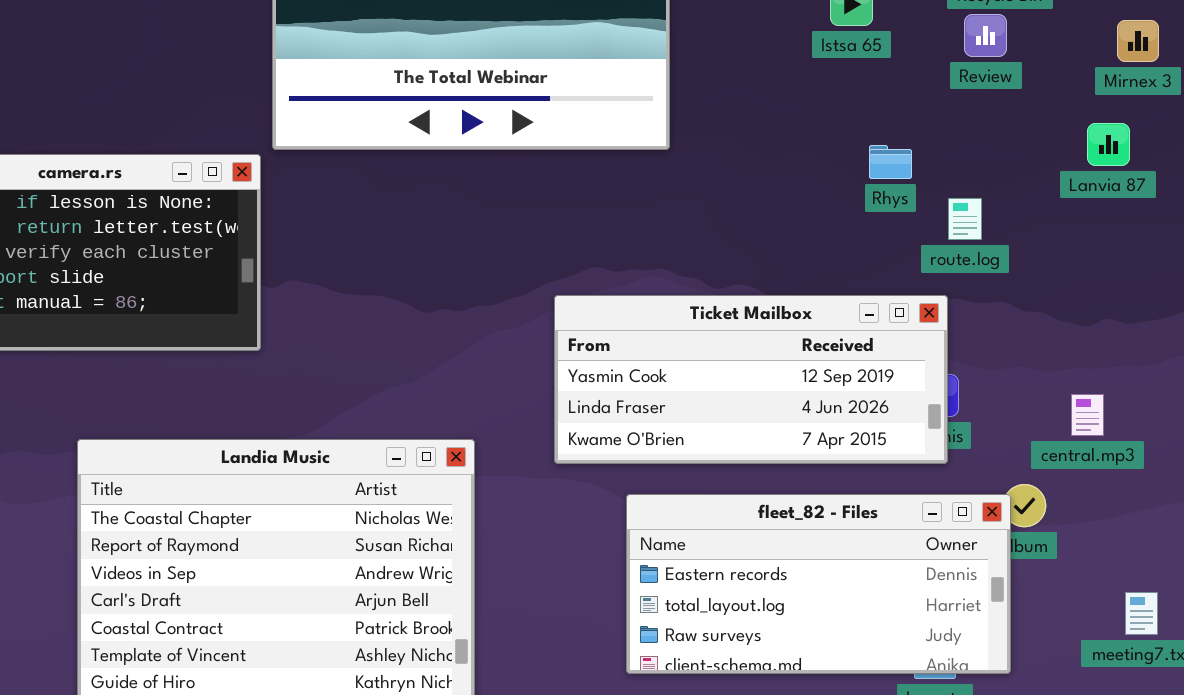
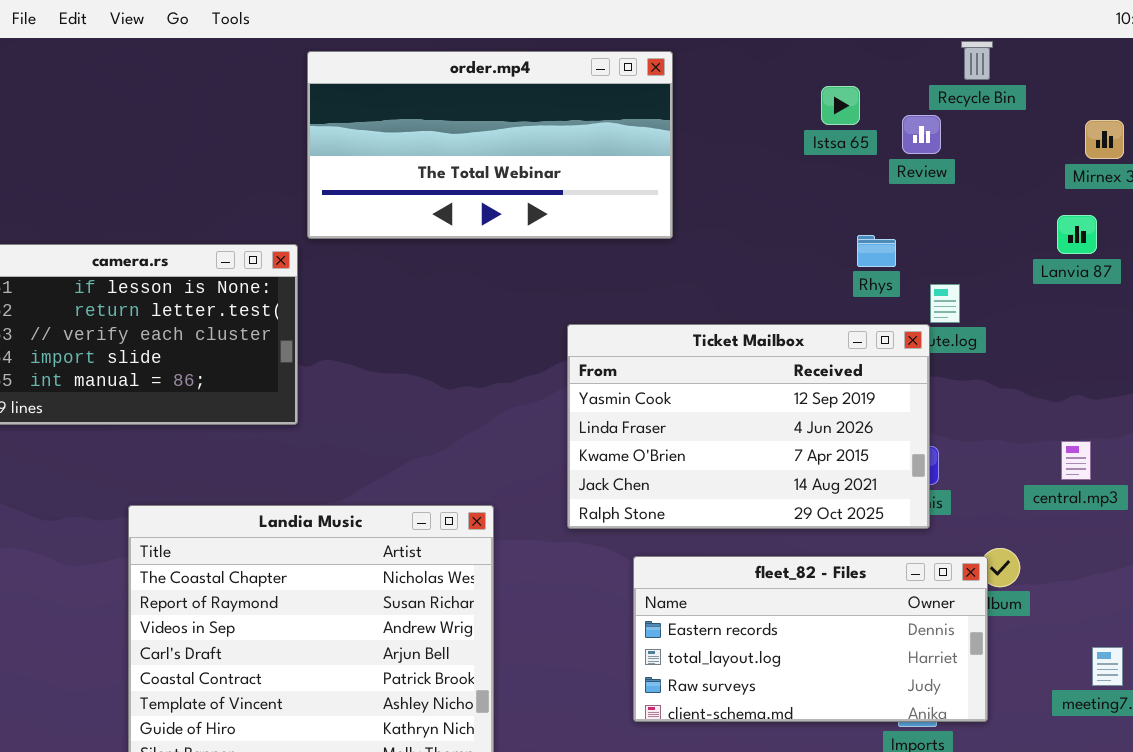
Review: [964,14,1007,57] -> [902,115,941,154], moved
Ticket Mailbox: [554,295,948,464] -> [567,324,930,529], resized
central.mp3: [1071,394,1104,436] -> [1061,441,1091,480], moved

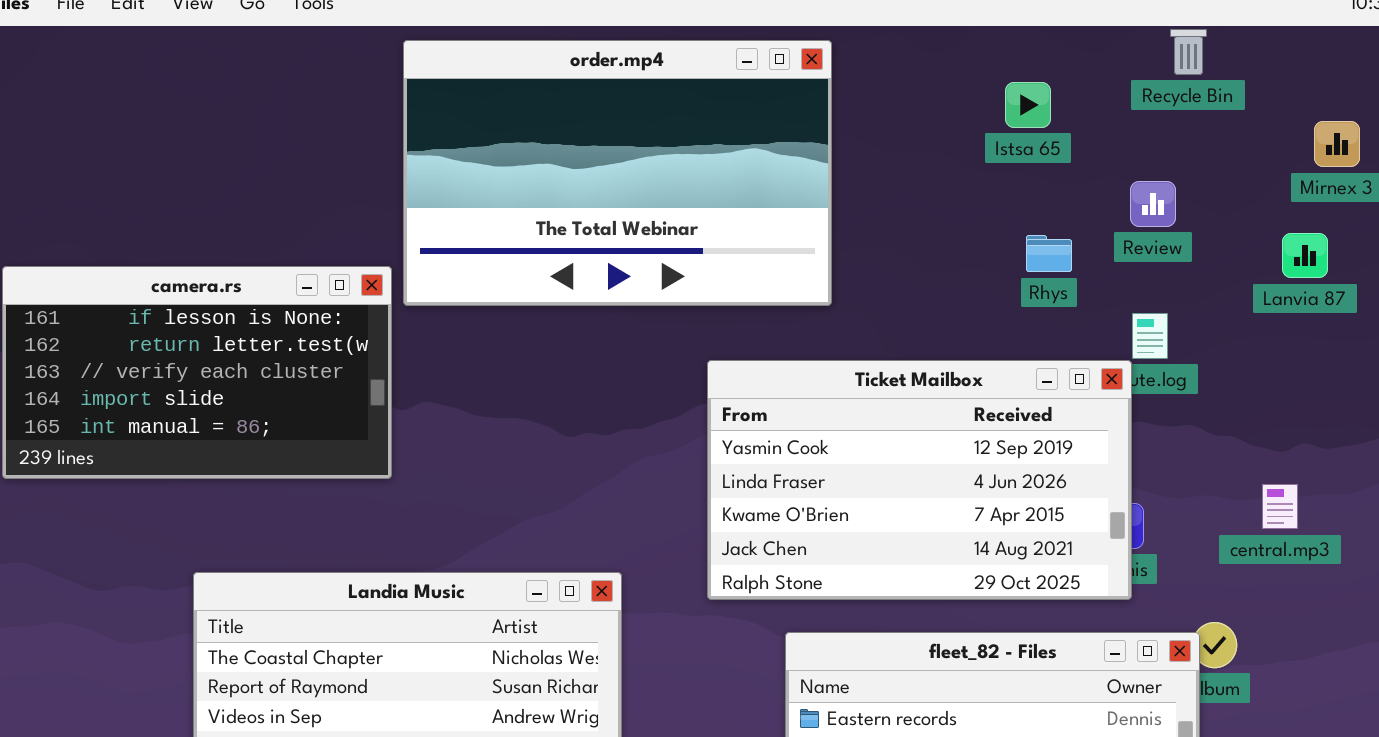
order.mp4: [307,51,673,239] -> [403,40,832,306], resized
Review: [902,115,941,154] -> [1130,181,1176,227], moved
Rhys: [857,235,896,267] -> [1026,235,1072,272], moved
central.mp3: [1061,441,1091,480] -> [1262,484,1298,529], moved

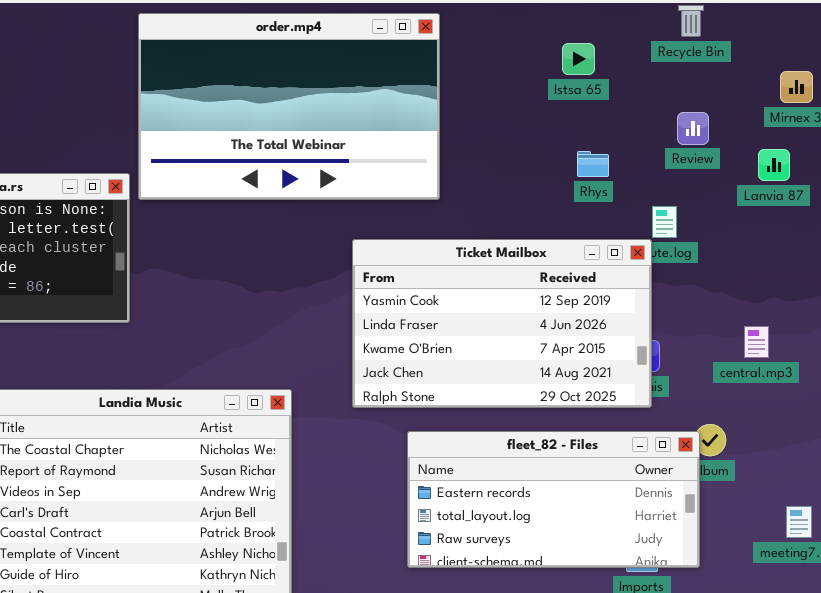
Review: [1130,181,1176,227] -> [677,112,709,145], moved

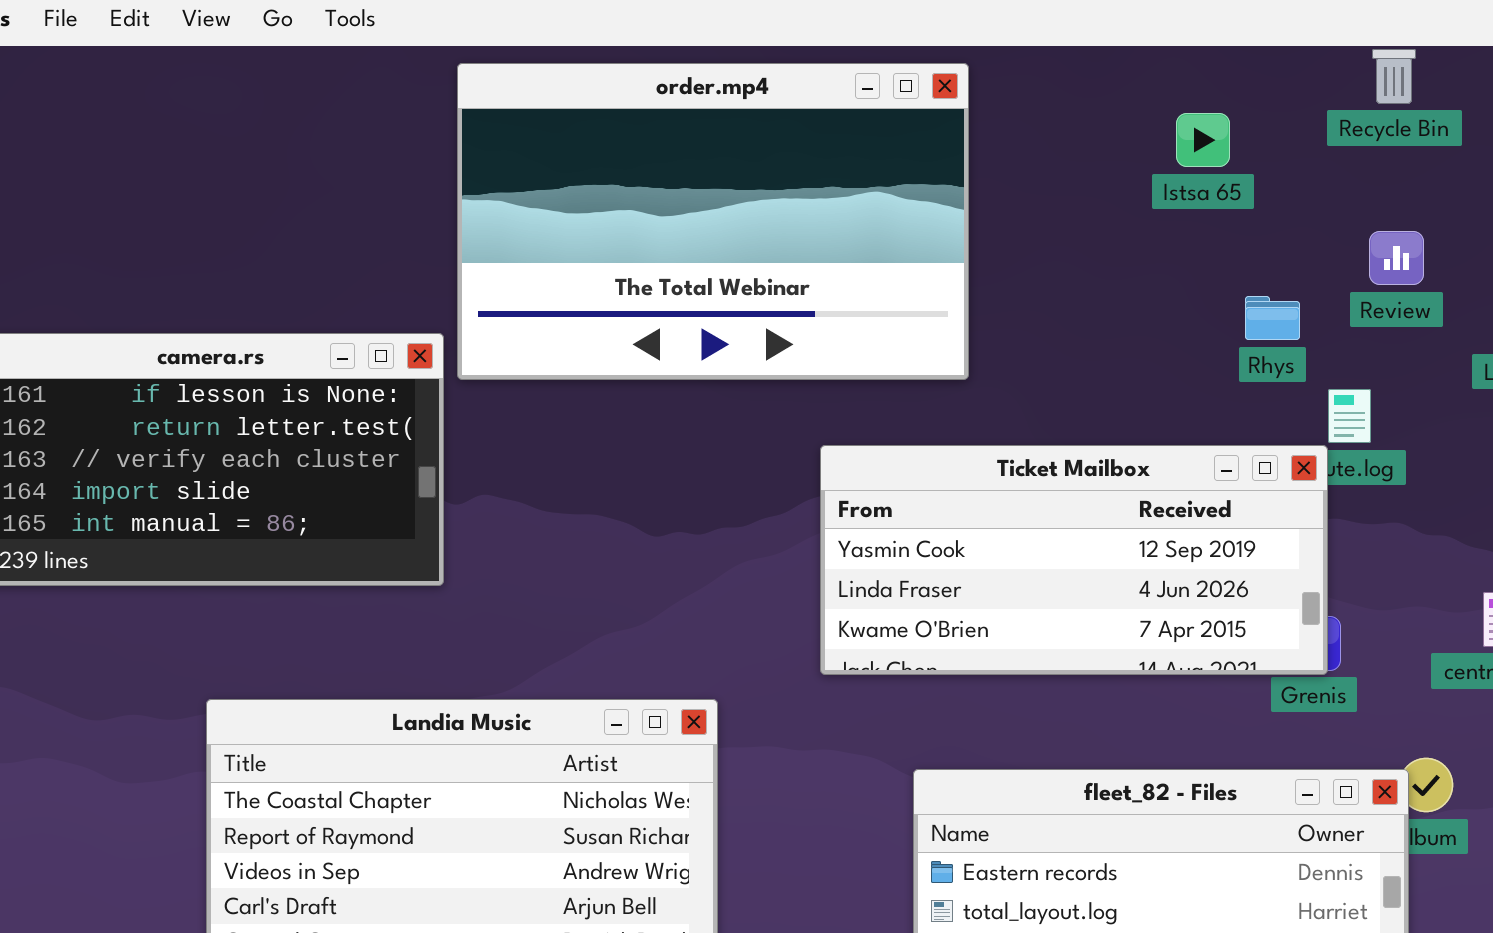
Rhys: [577,151,609,177] -> [1245,296,1300,340], moved
Ticket Mailbox: [352,239,652,408] -> [820,445,1328,675], resized

